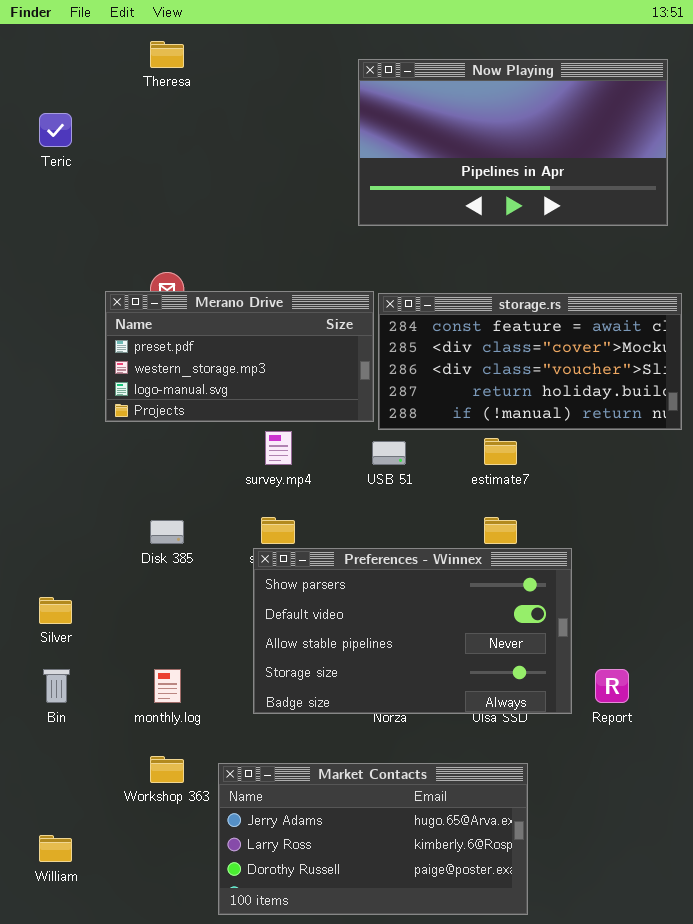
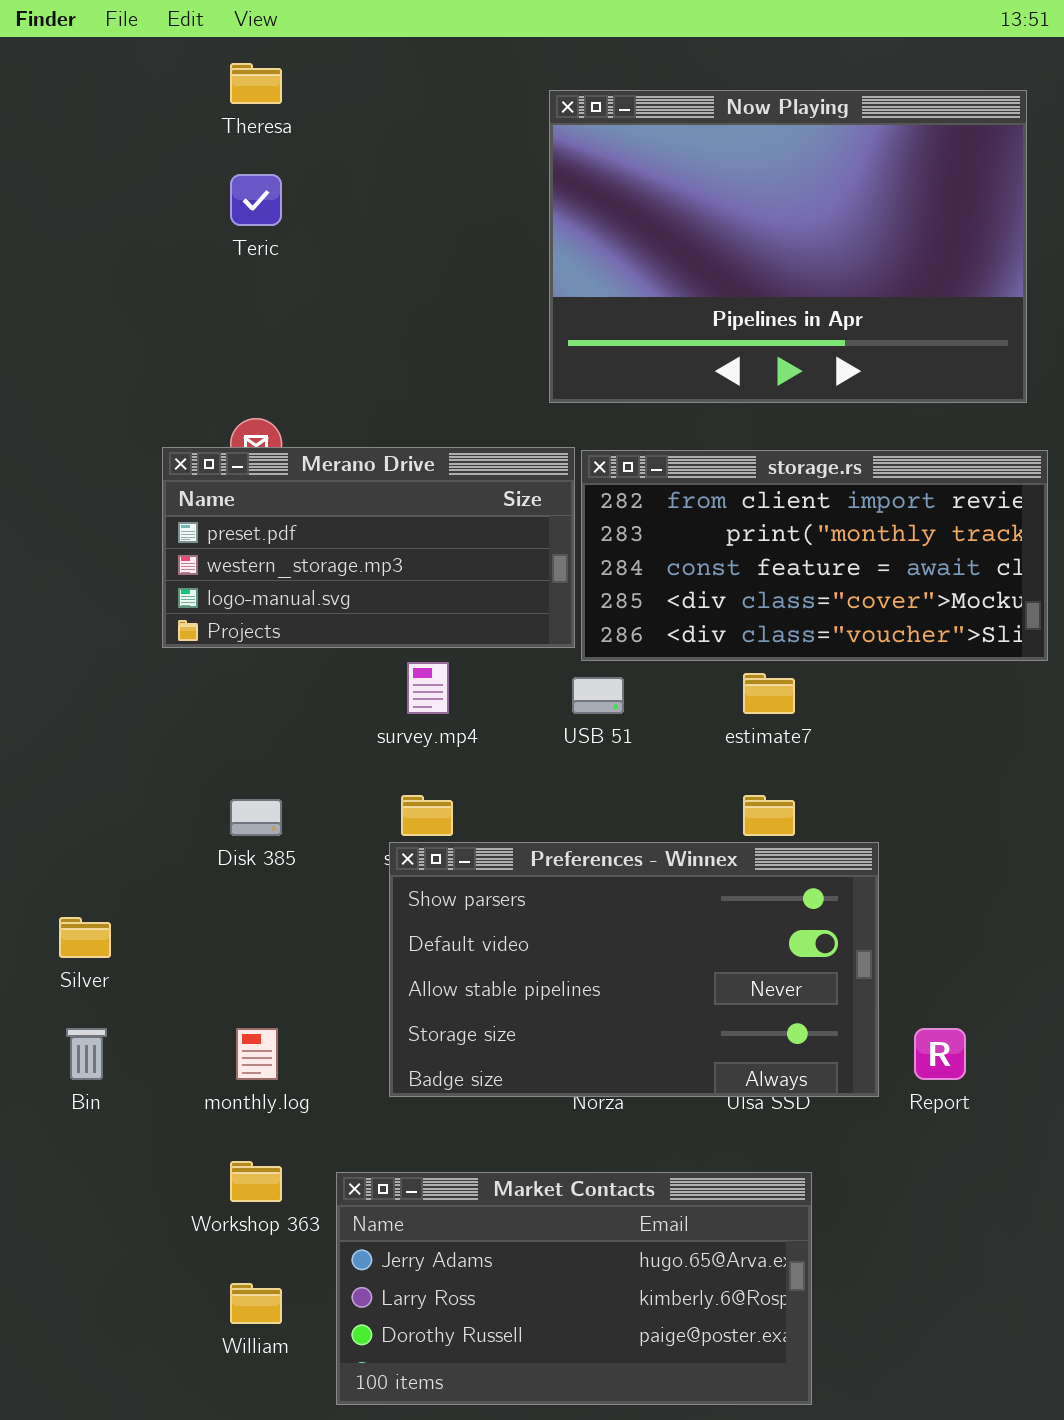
Now Playing: [358,59,668,226] -> [549,90,1027,403], resized
Teric: [39,113,72,147] -> [230,174,282,226], moved
storage.rs: [378,293,682,430] -> [581,450,1048,661], scrolled up 2 rows
William: [39,835,72,862] -> [230,1283,282,1324], moved

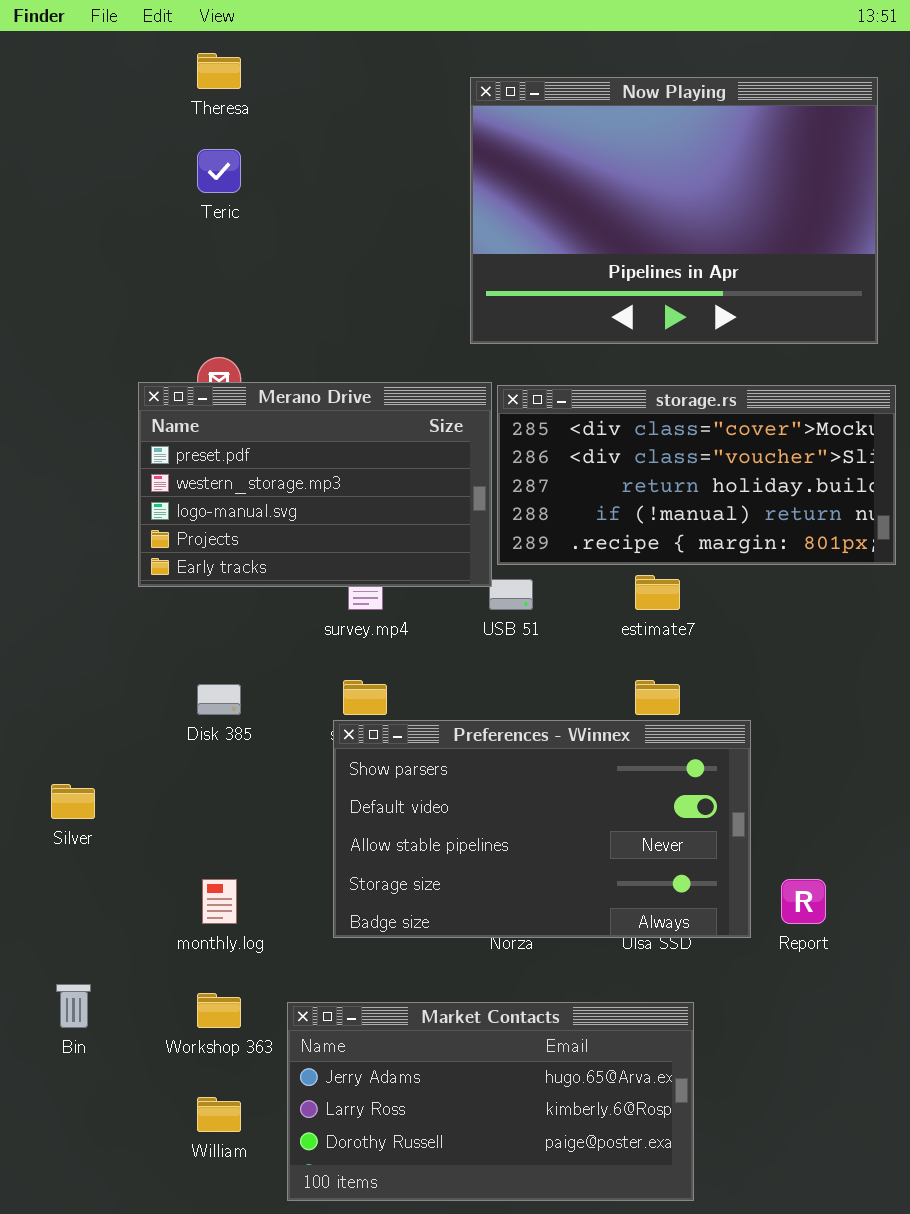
Merano Drive: [162,447,575,648] -> [138,382,492,587], resized
storage.rs: [581,450,1048,661] -> [497,385,896,565], scrolled down 3 rows
Bin: [66,1028,107,1080] -> [56,984,91,1028], moved

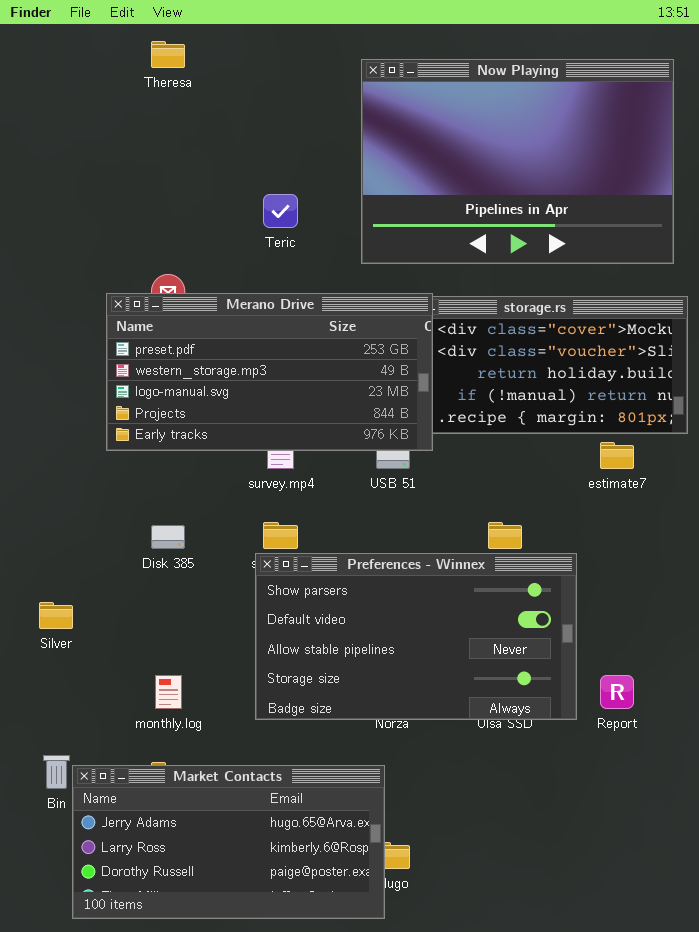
Teric: [197,149,241,193] -> [263,194,298,228], moved
Merano Drive: [138,382,492,587] -> [106,293,433,451], resized
estimate7: [635,575,680,610] -> [600,442,634,469], moved
Market Contacts: [287,1002,694,1201] -> [72,765,385,919], moved

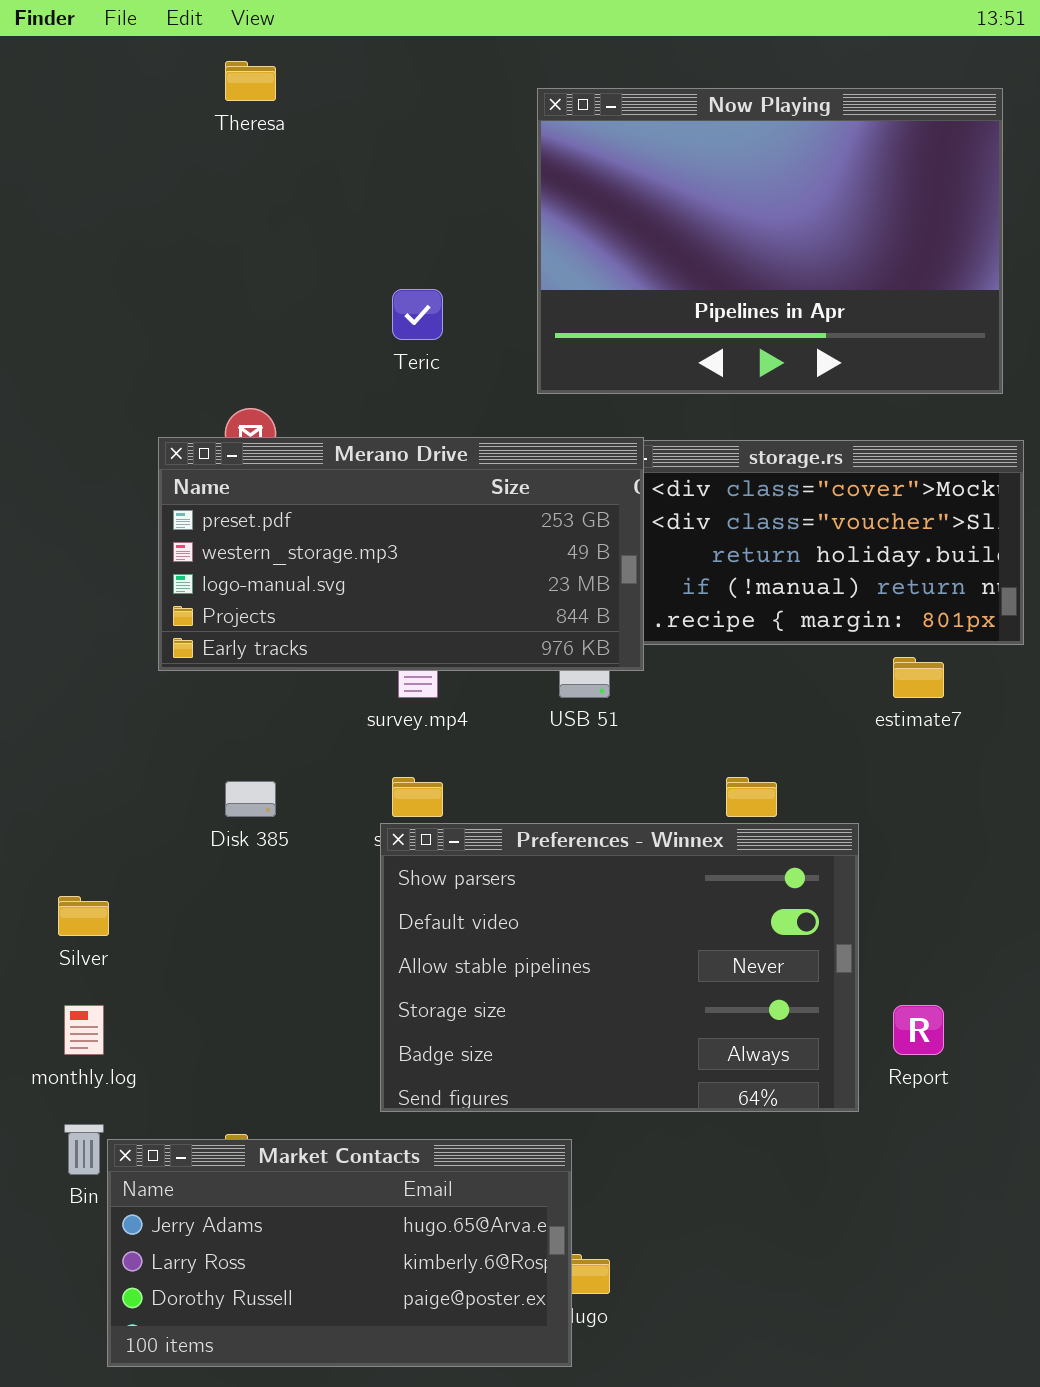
Preferences - Winnex: [255,553,577,720] -> [380,823,859,1112], resized
monthly.log: [155,675,182,709] -> [64,1005,104,1055], moved

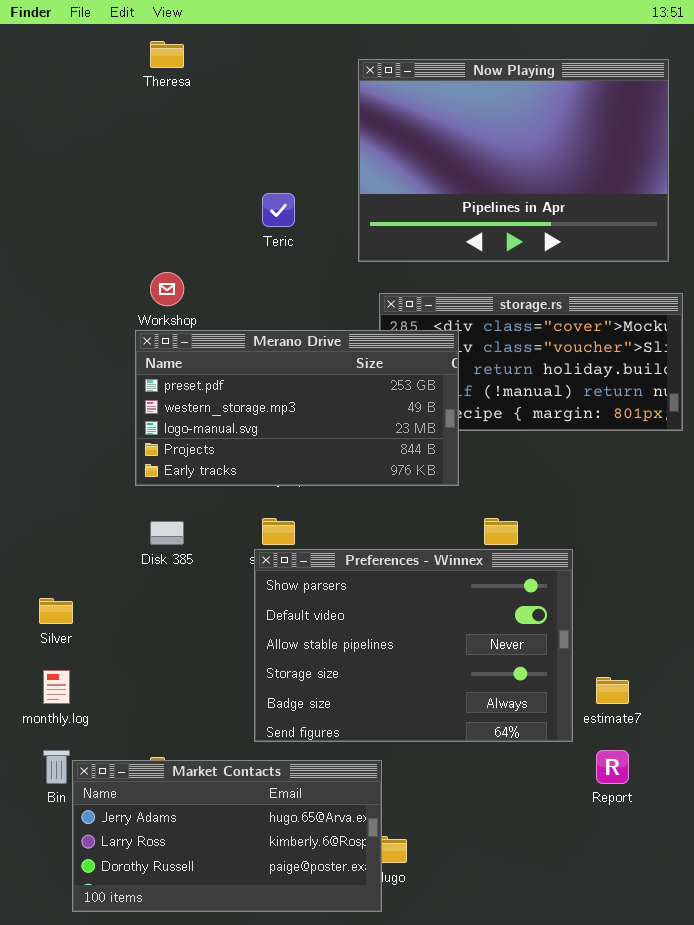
Merano Drive: [158,437,644,671] -> [135,330,459,486], moved
estimate7: [893,657,944,698] -> [596,677,629,704], moved
Report: [893,1005,944,1055] -> [596,750,629,784], moved

